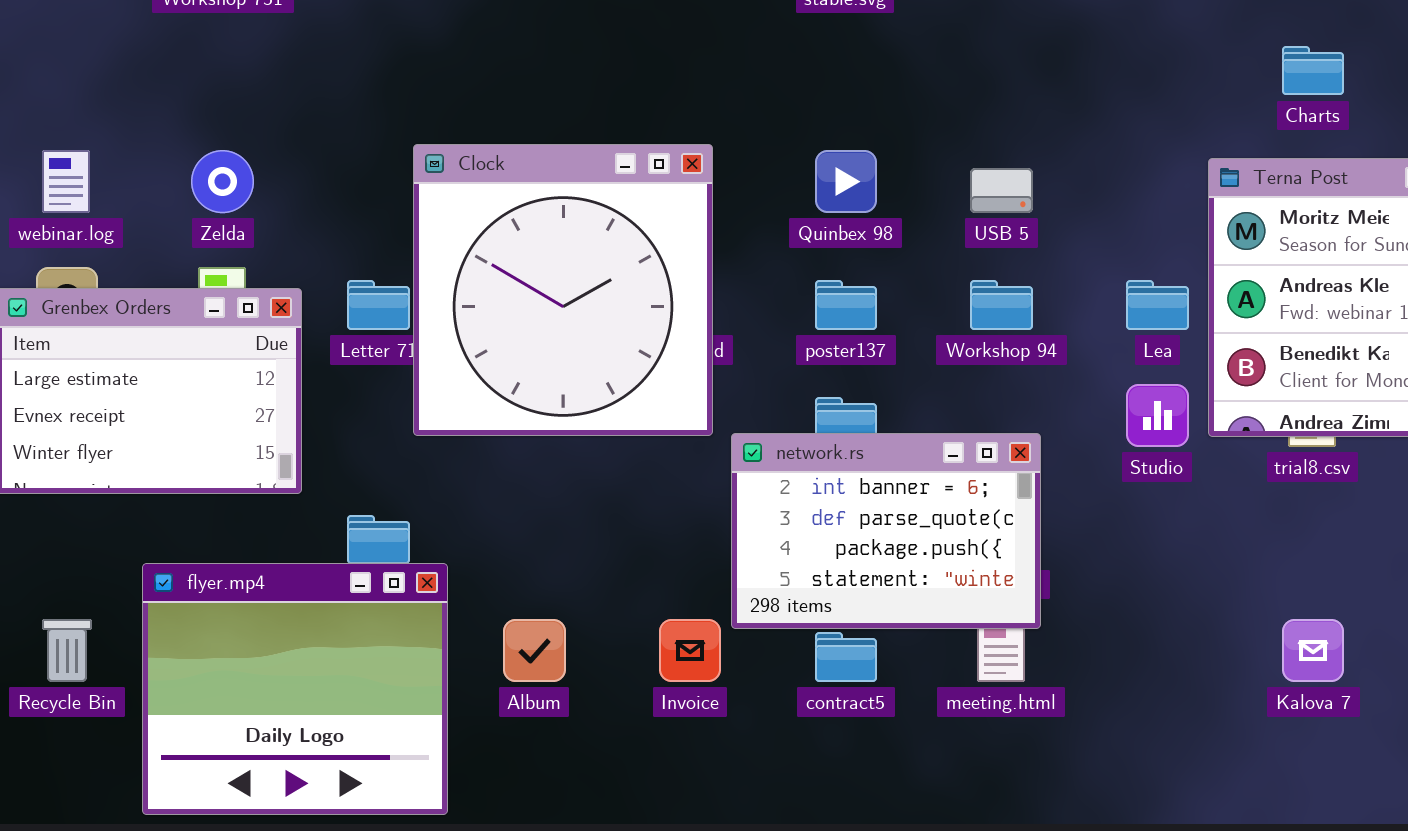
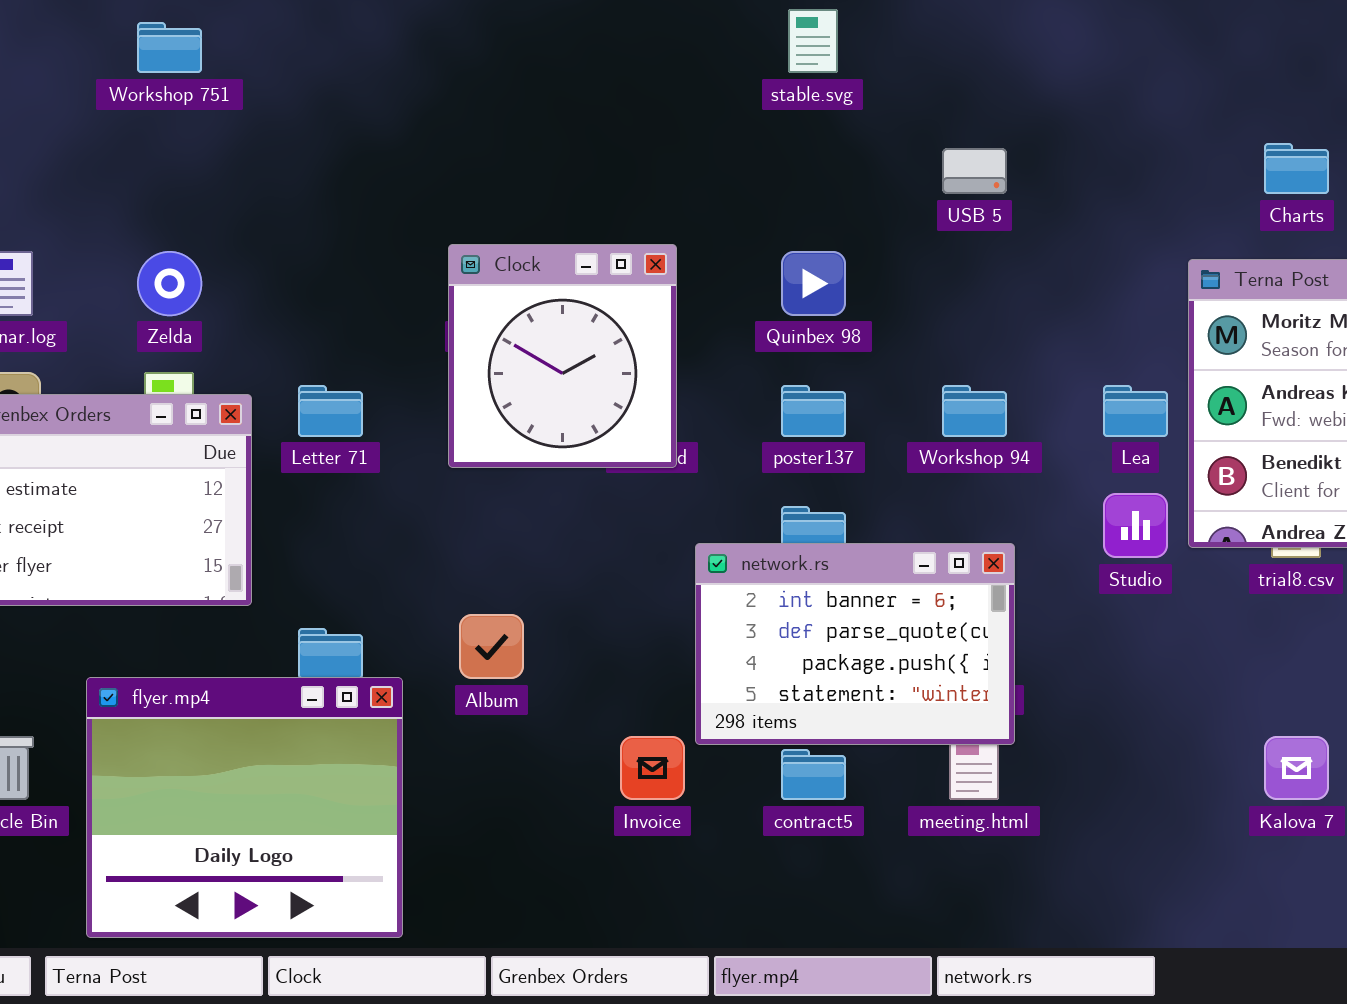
Clock: [413,144,713,436] -> [448,244,677,468], resized
USB 5: [970,168,1033,213] -> [942,148,1007,194], moved
Album: [503,619,566,682] -> [459,614,524,679], moved

